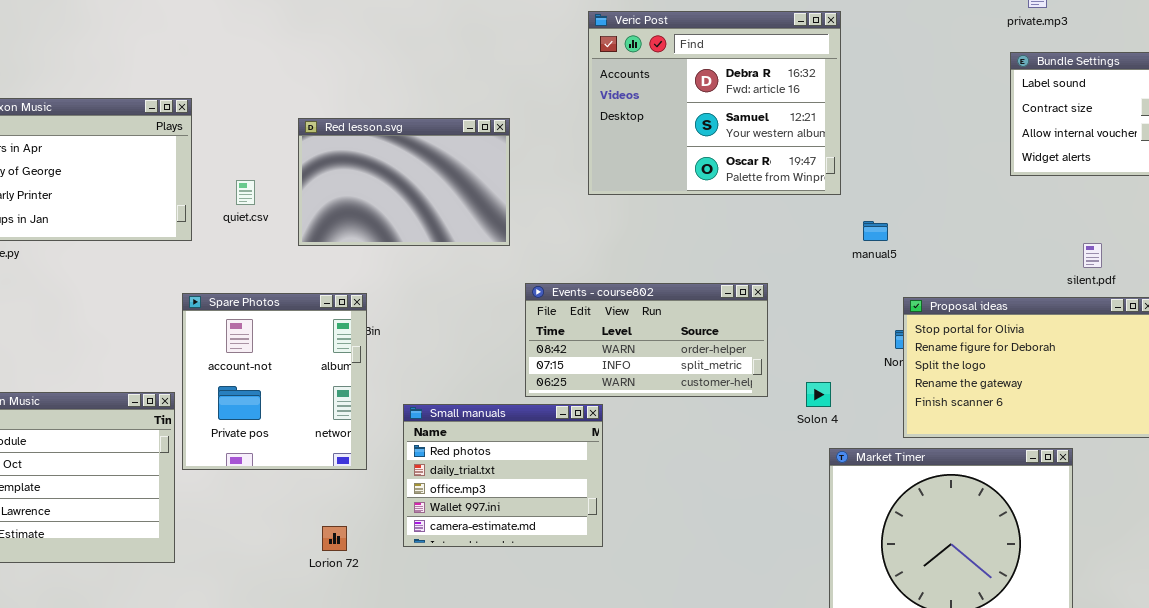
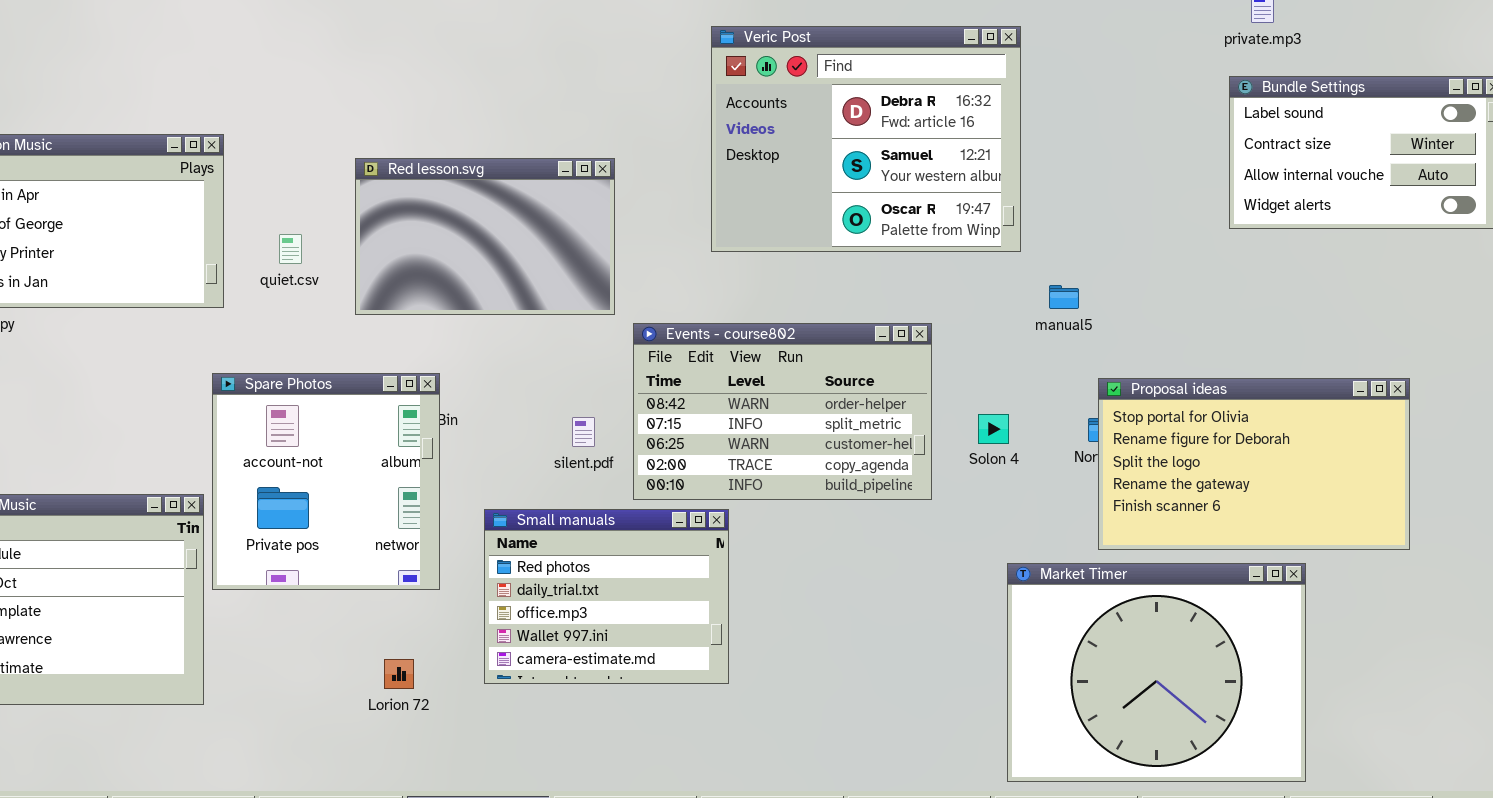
silent.pdf: [1083,243,1102,268] -> [572,417,595,447], moved
Events - course802: [525,283,768,397] -> [633,323,932,500], resized
Solon 4: [806,382,831,407] -> [978,414,1009,444], moved

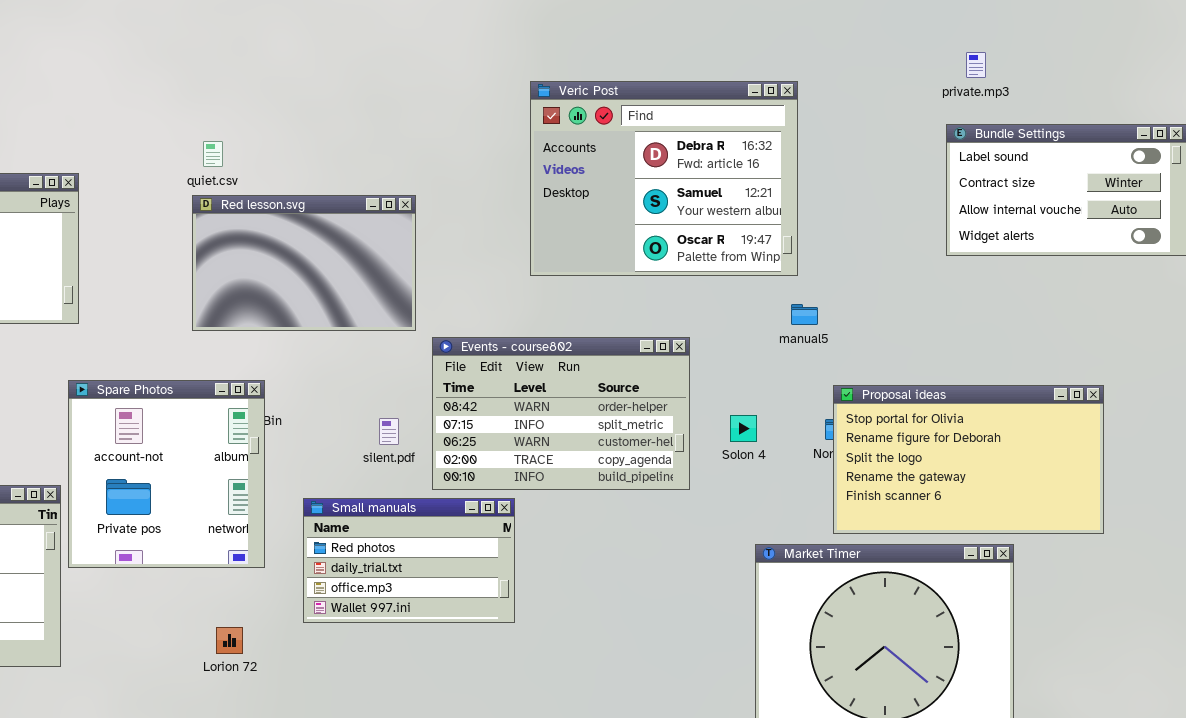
Veric Post: [711,26,1021,252] -> [530,81,798,276], moved
quiet.csv: [279,234,302,264] -> [203,141,223,167], moved
Small manuals: [484,509,729,684] -> [303,498,515,623], resized

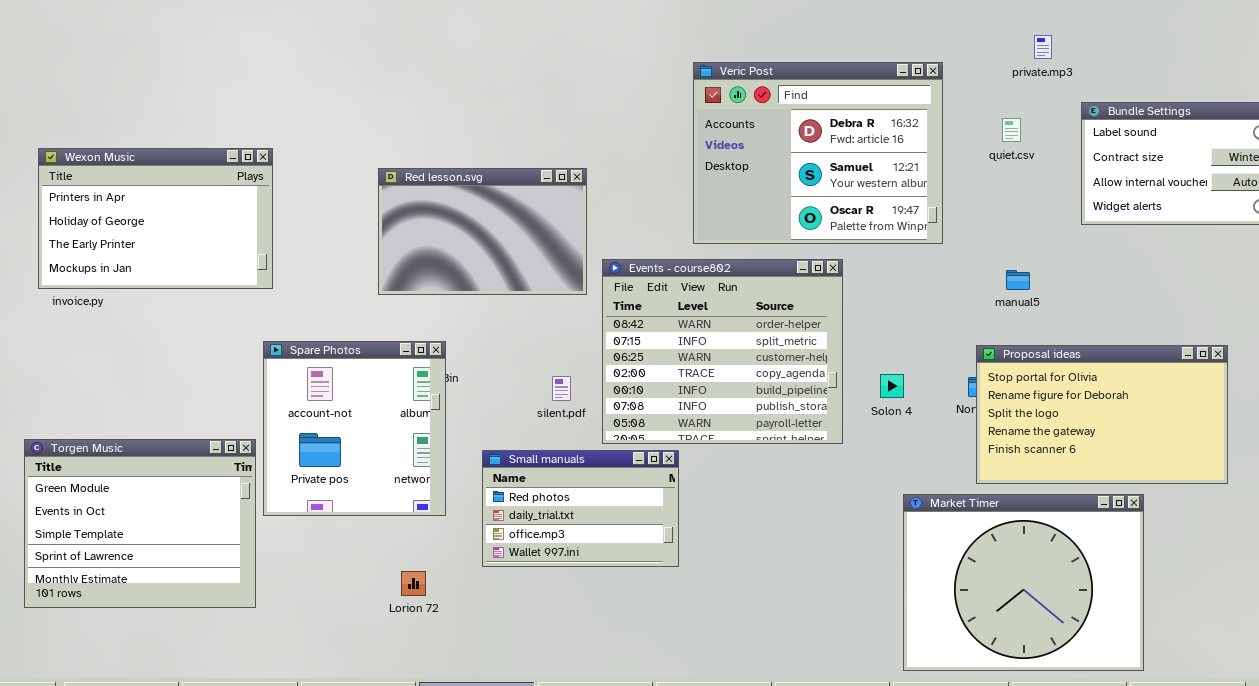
private.mp3: [966,52,986,78] -> [1034,35,1052,59], moved
quiet.csv: [203,141,223,167] -> [1002,118,1021,142], moved
manual5: [791,304,818,325] -> [1006,270,1030,290], moved
Events - course802: [432,337,690,490] -> [602,259,843,444], resized

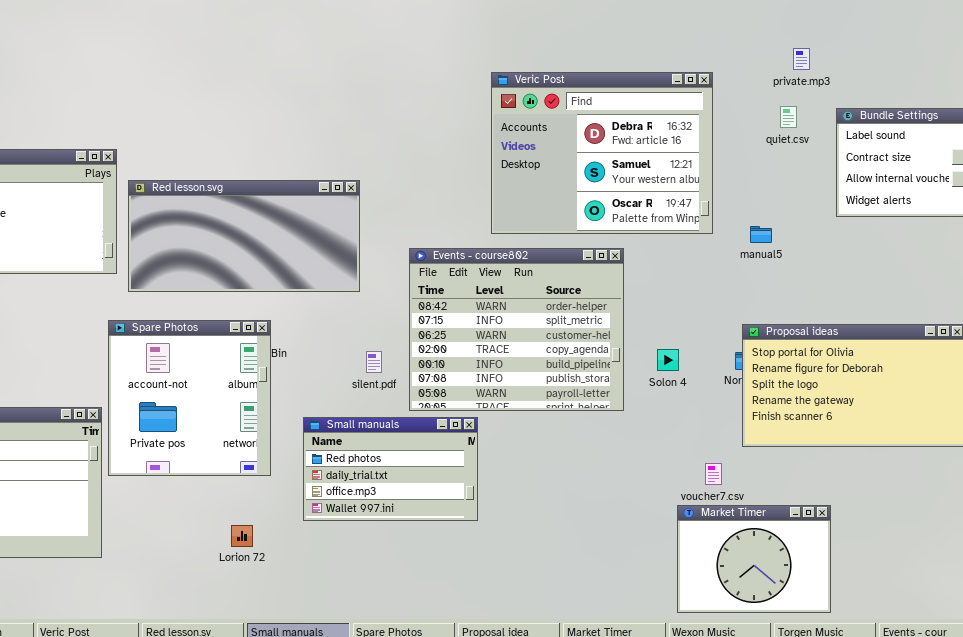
quiet.csv: [1002,118,1021,142] -> [780,106,797,128], moved
Red lesson.svg: [378,168,587,295] -> [128,180,360,292], moved, resized
manual5: [1006,270,1030,290] -> [750,226,772,243], moved
Market Timer: [903,494,1144,671] -> [677,505,831,613], resized

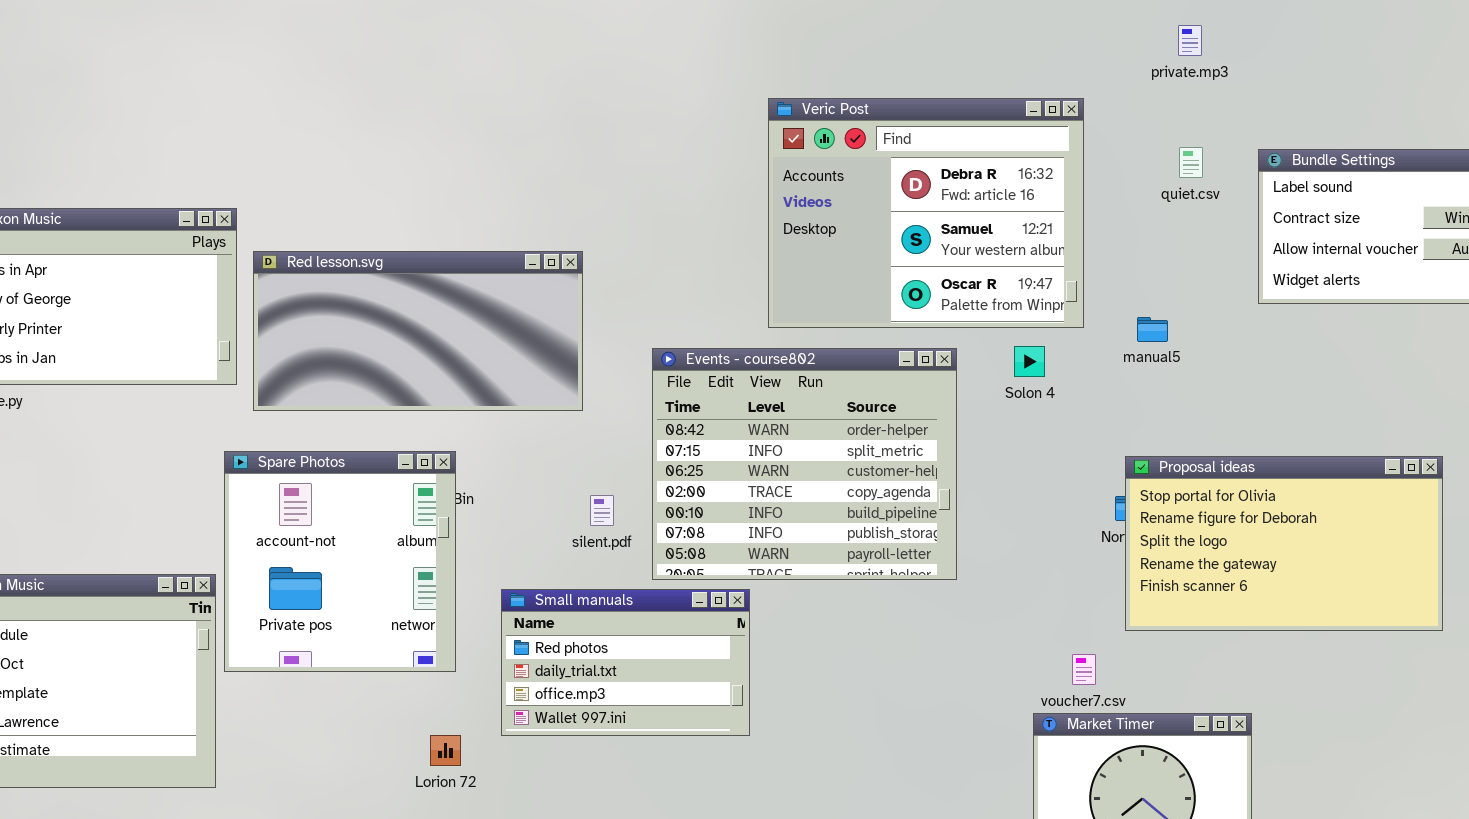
private.mp3: [793,48,810,70] -> [1178,25,1202,56], moved
Solon 4: [657,349,679,371] -> [1014,346,1045,377], moved
Lorion 72: [231,525,253,547] -> [430,735,461,766], moved

